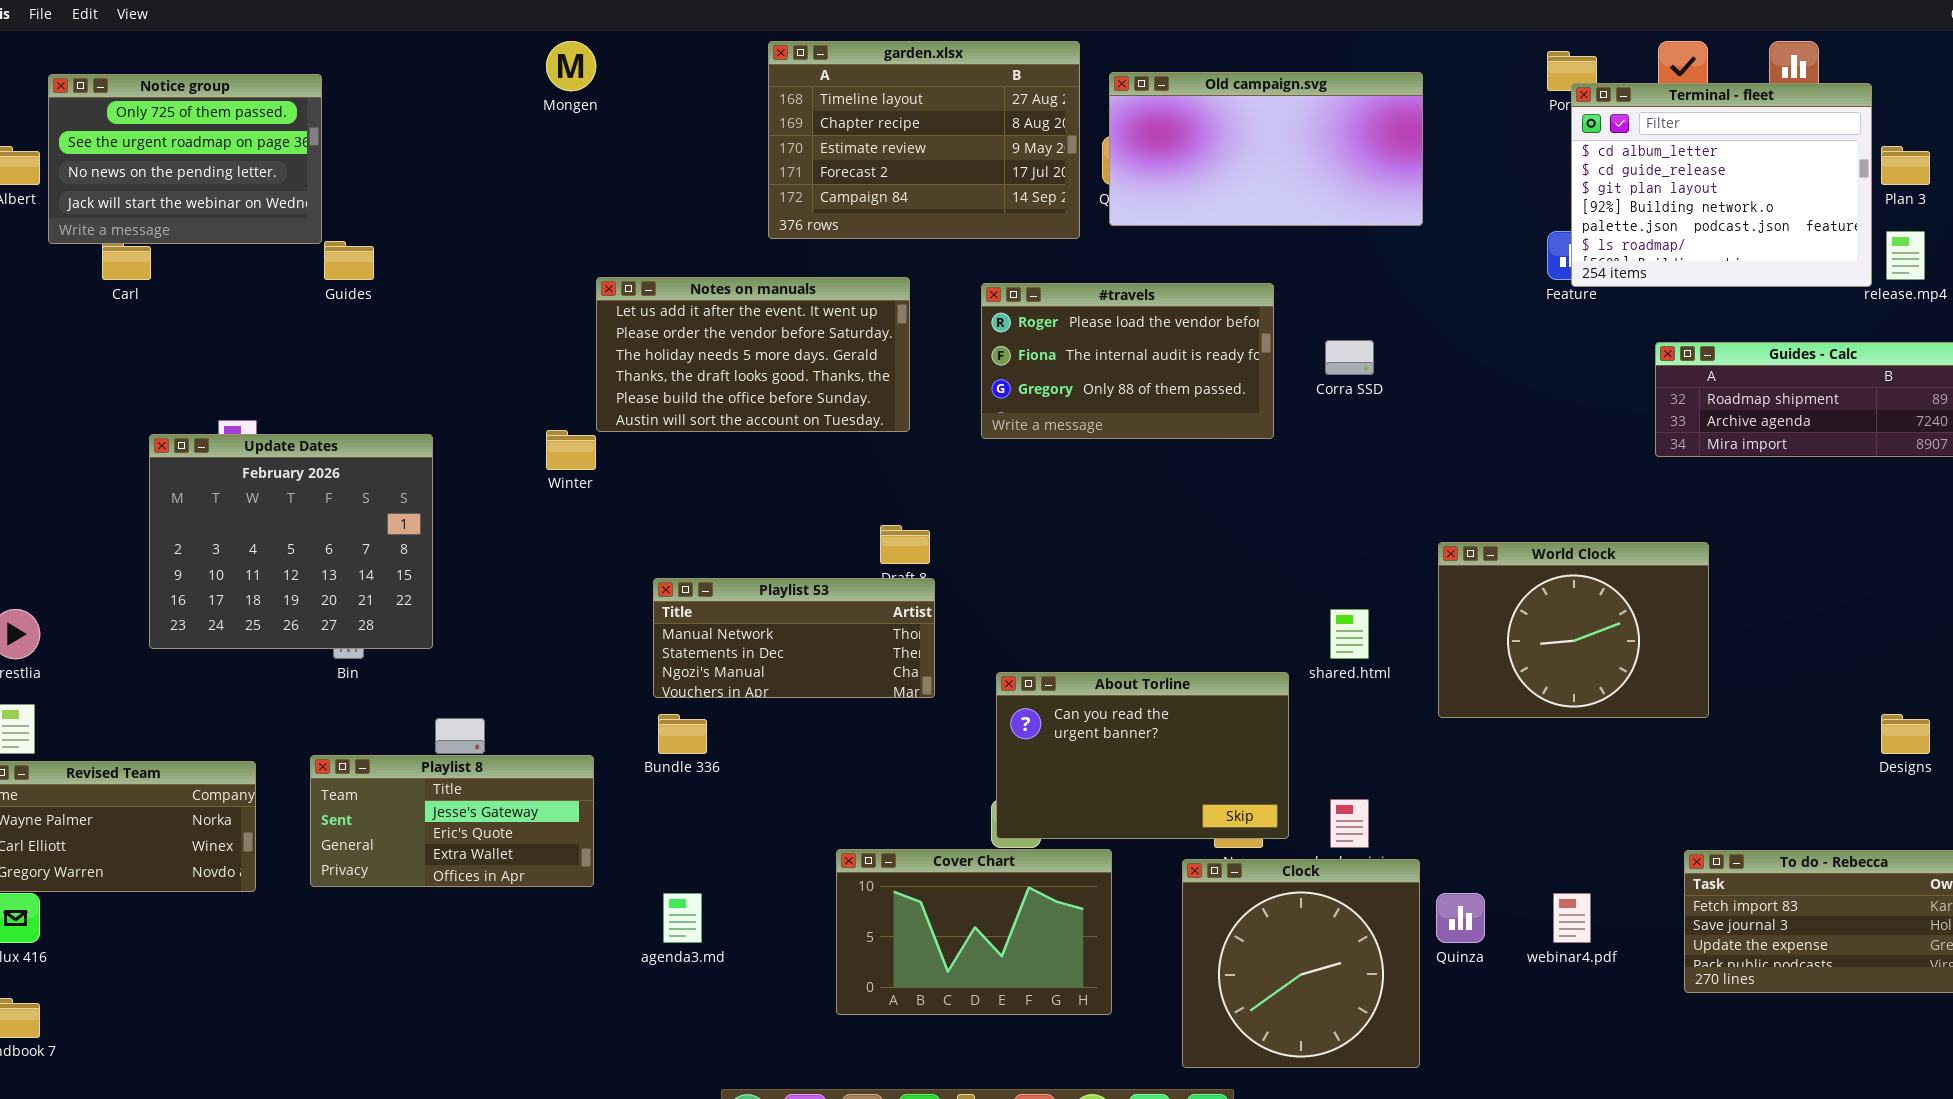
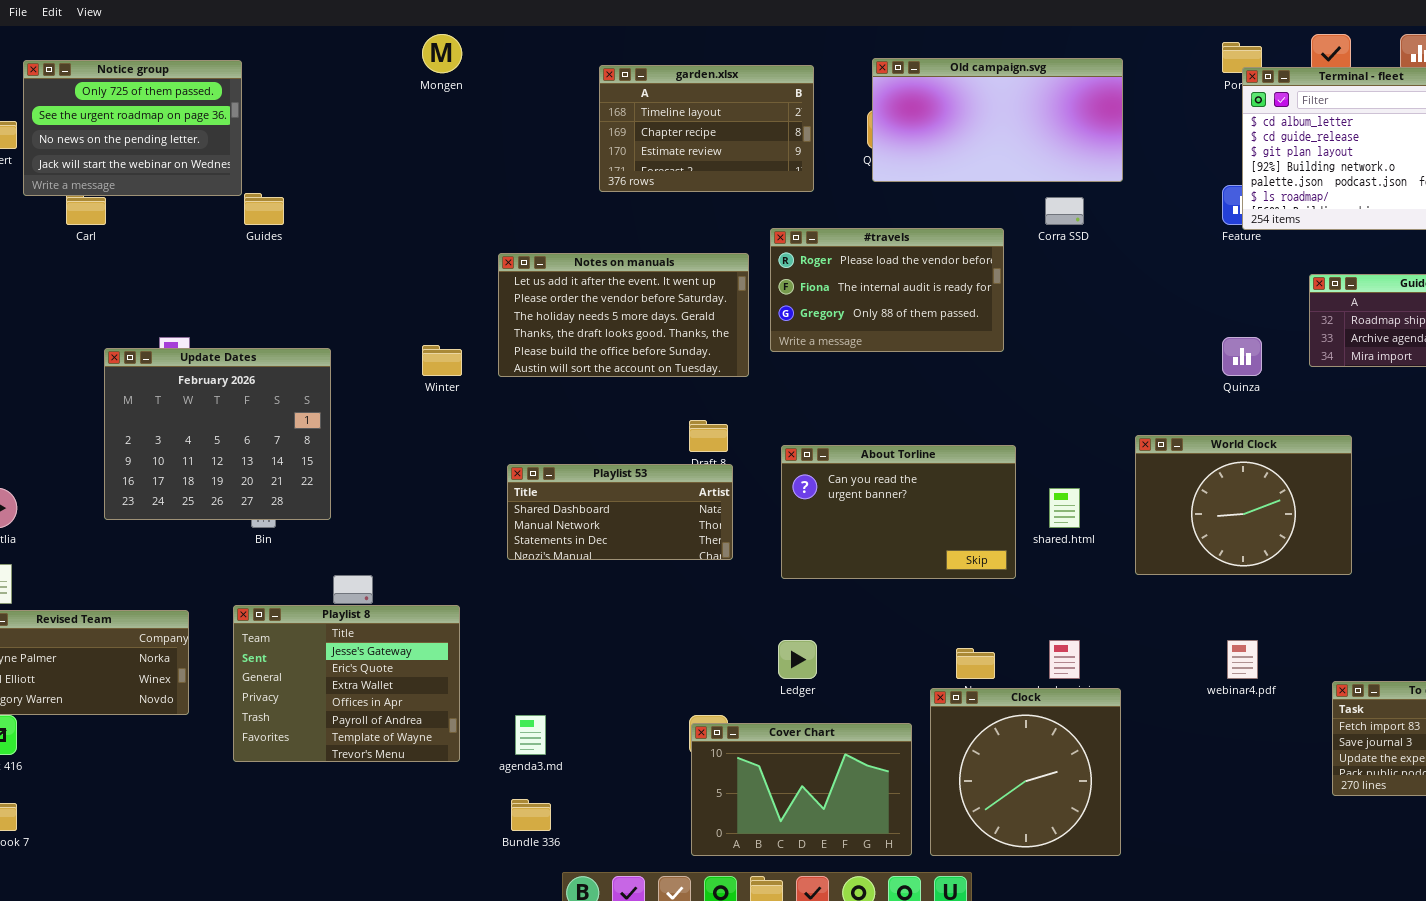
garden.xlsx: [768,41,1080,239] -> [599,65,814,192], resized
Notes on manuals: [596,277,910,432] -> [498,253,749,377], moved
Corra SSD: [1325,340,1374,375] -> [1045,197,1084,225], moved
Playlist 53: [653,578,935,698] -> [507,464,733,560], scrolled up 1 row
About Torline: [996,672,1289,839] -> [781,445,1016,579], moved
Bundle 336: [658,714,707,754] -> [511,799,551,831], moved
Playlist 8: [310,755,594,887] -> [233,605,460,762], resized
Cover Chart: [836,849,1112,1015] -> [691,723,912,856], moved
Quinza: [1436,893,1485,943] -> [1222,337,1262,376], moved
webinar4.pdf: [1553,893,1591,943] -> [1227,640,1258,679], moved

